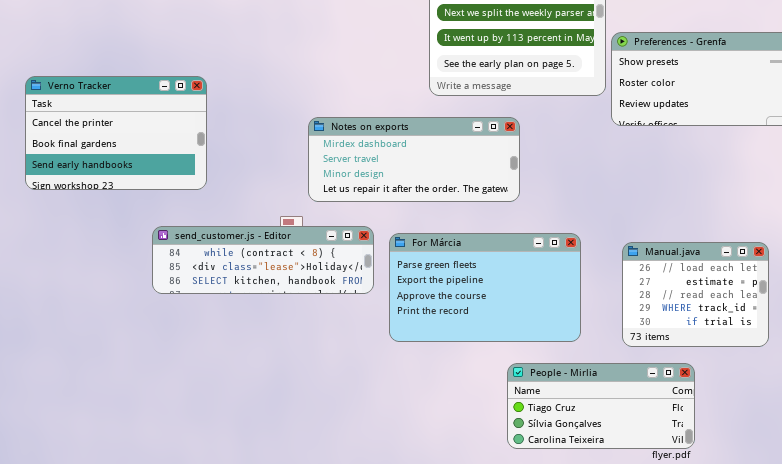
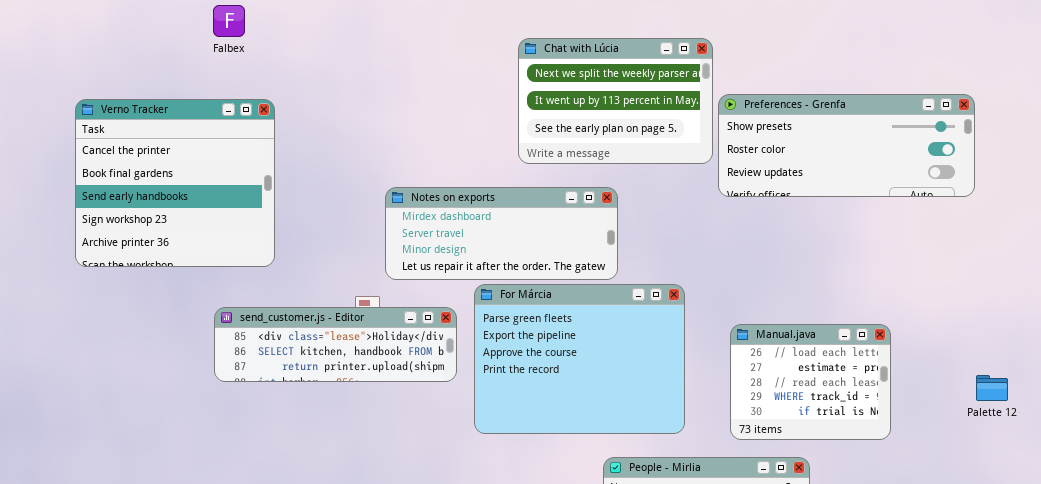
Verno Tracker: [25,76,207,190] -> [75,99,275,267], resized
send_customer.js - Editor: [152,226,374,294] -> [214,307,457,382], scrolled down 1 row
For Márcia: [389,233,581,342] -> [474,284,685,434], resized

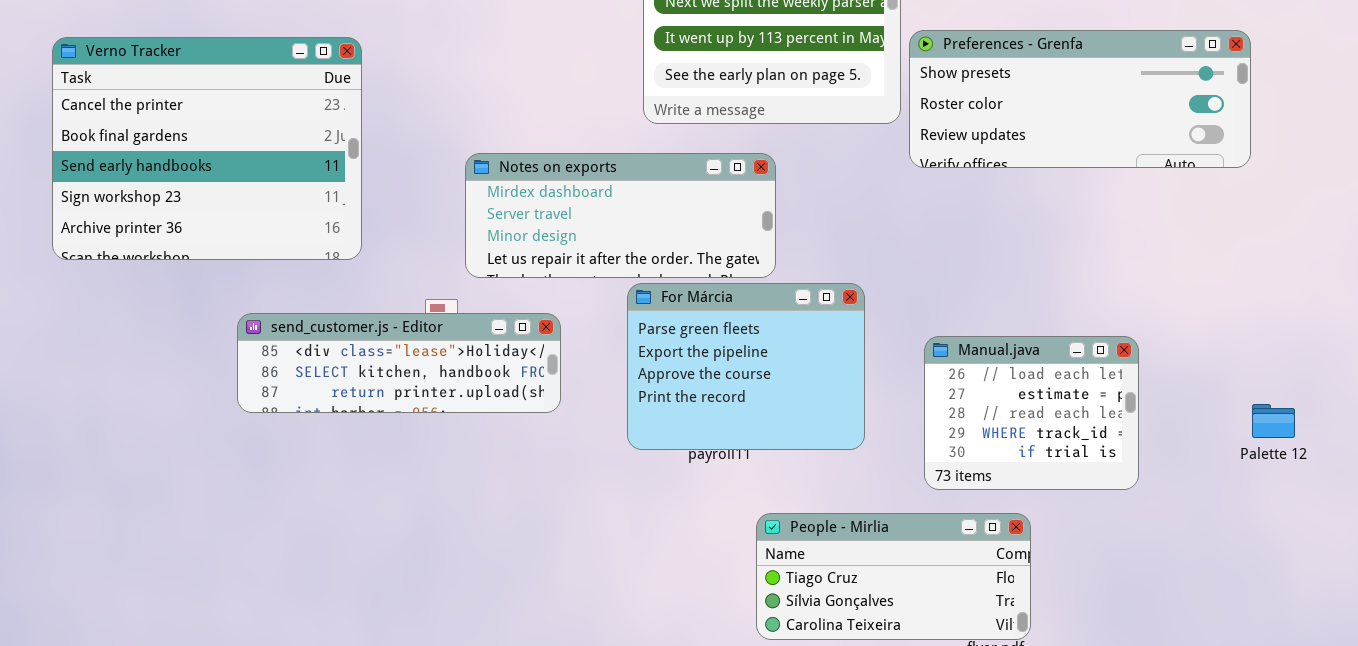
Verno Tracker: [75,99,275,267] -> [52,37,362,260], resized
For Márcia: [474,284,685,434] -> [627,283,865,450], resized

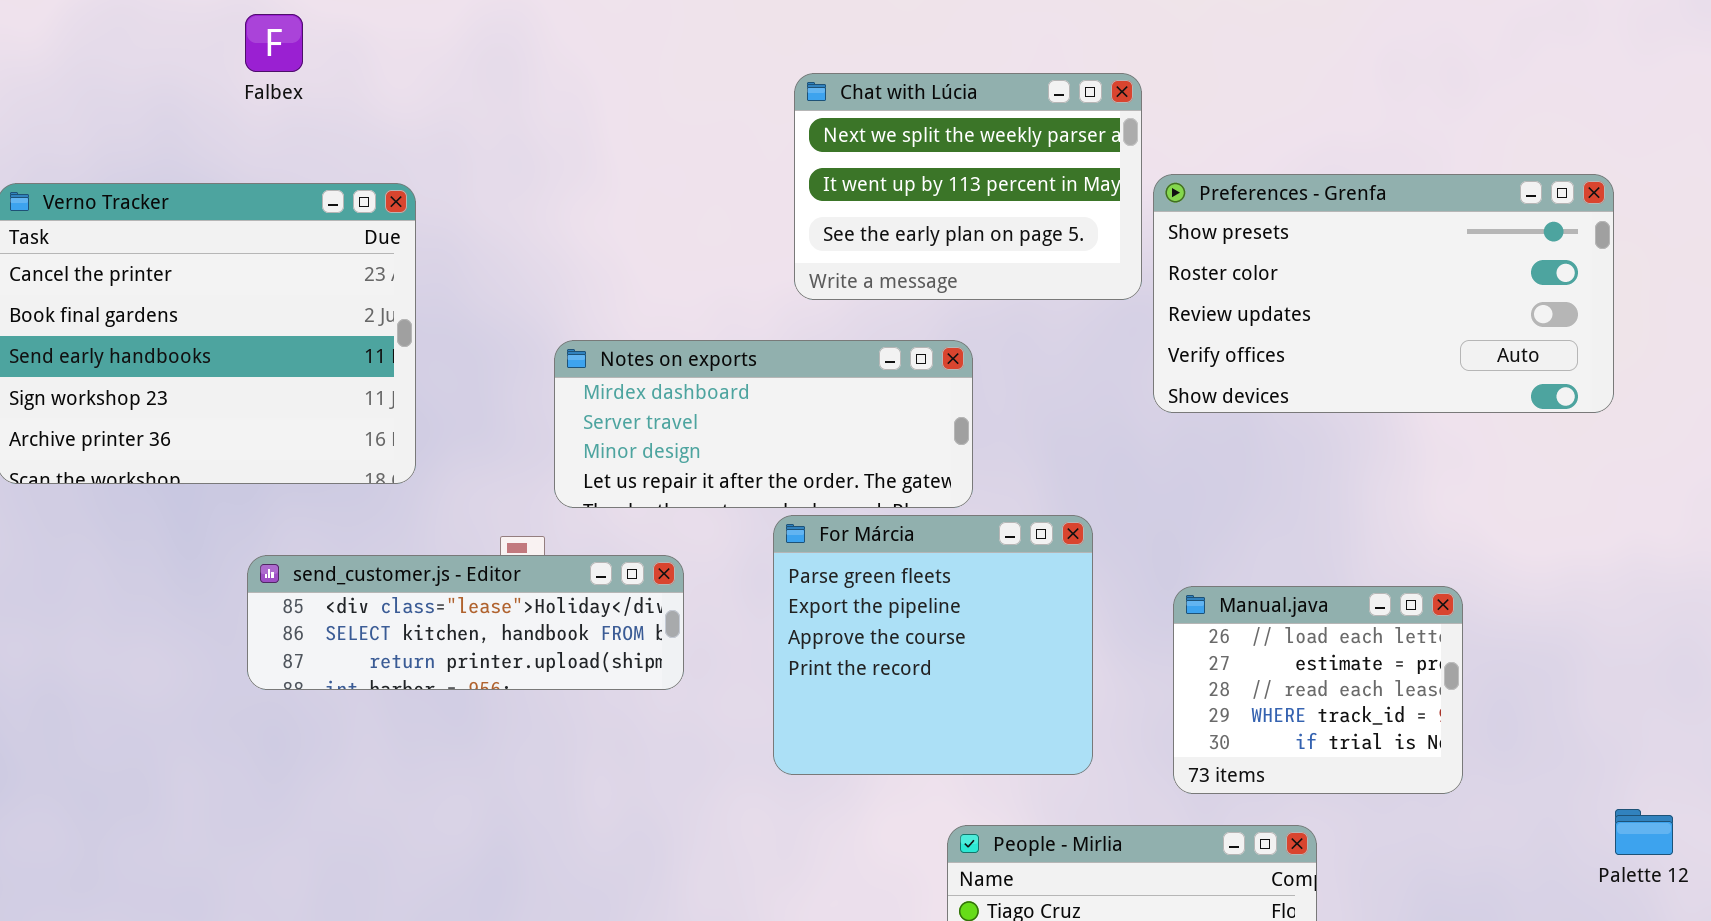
Preferences - Grenfa: [909,30,1251,168] -> [1153,174,1614,413], resized
For Márcia: [627,283,865,450] -> [773,515,1093,775], resized
Palette 12: [1252,404,1295,438] -> [1615,809,1673,855], moved

